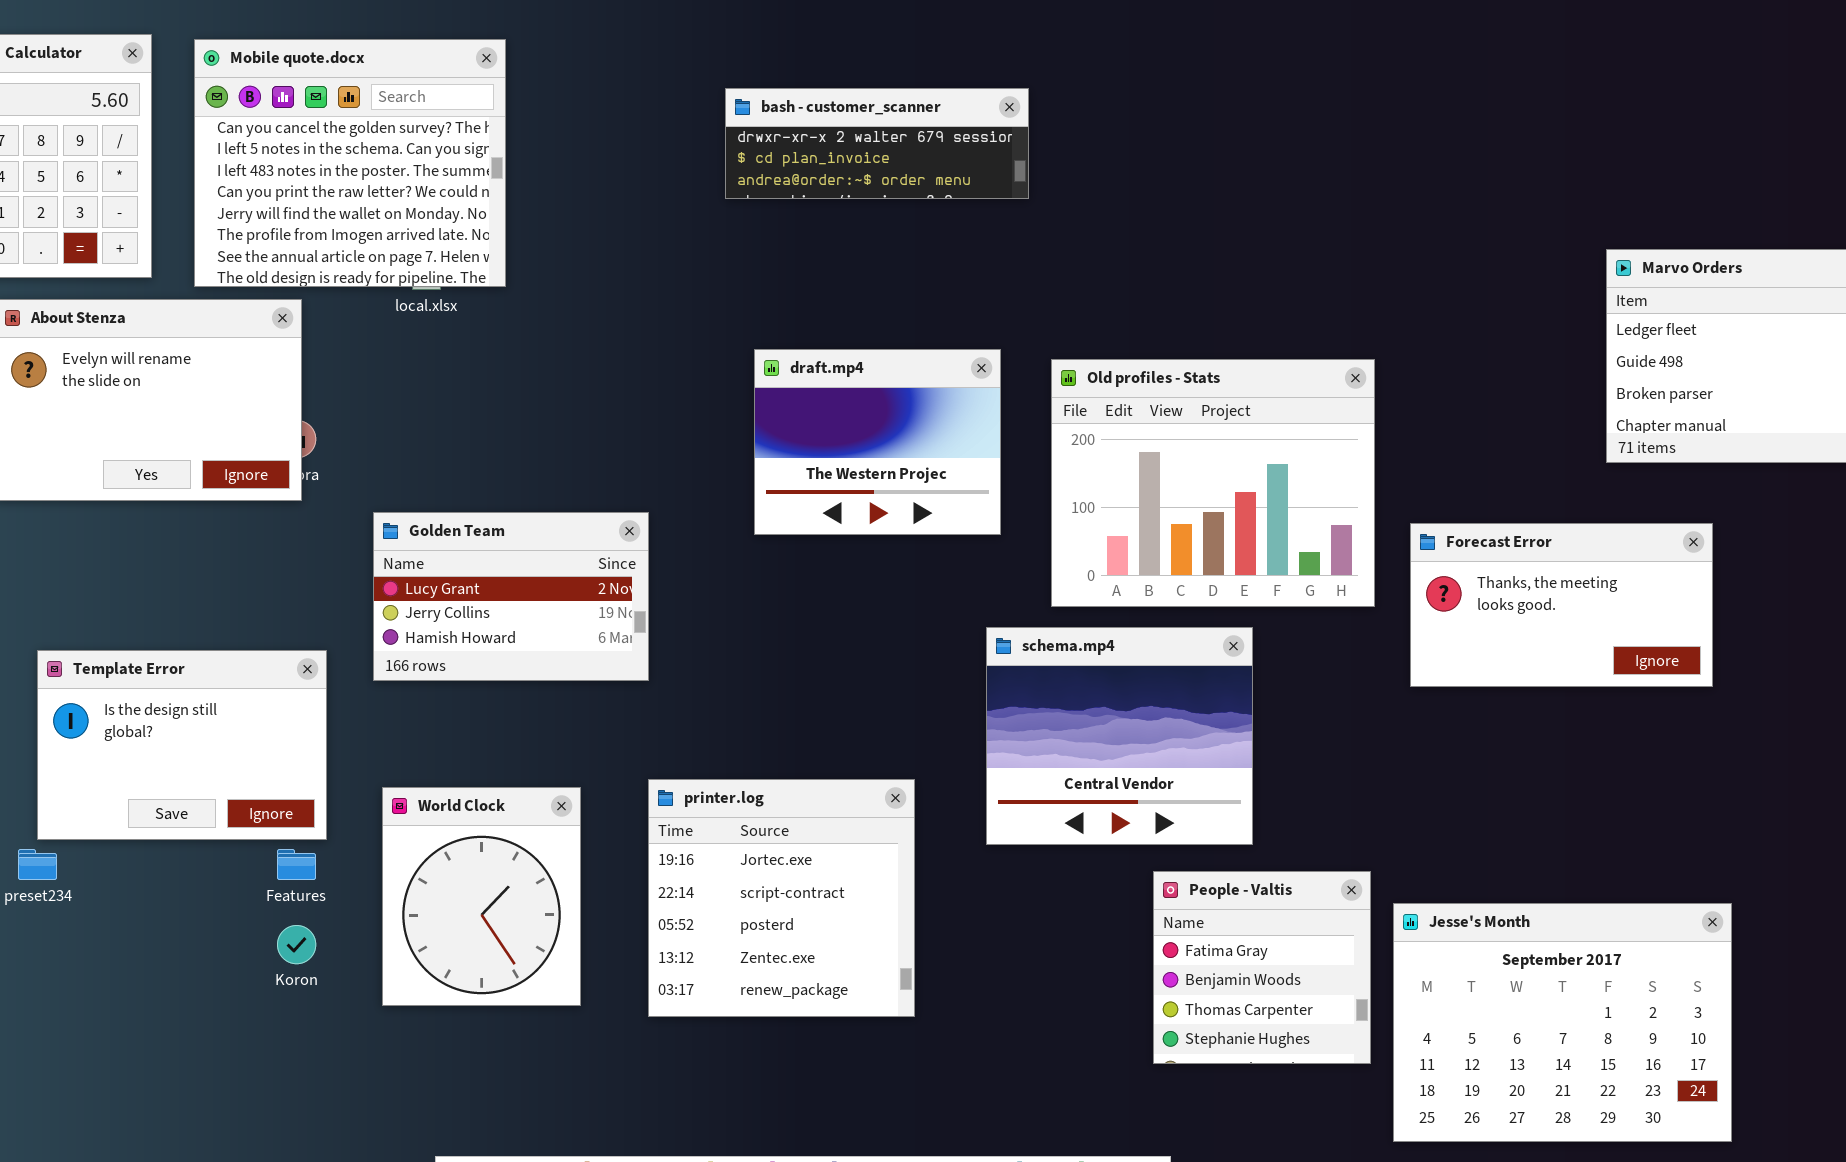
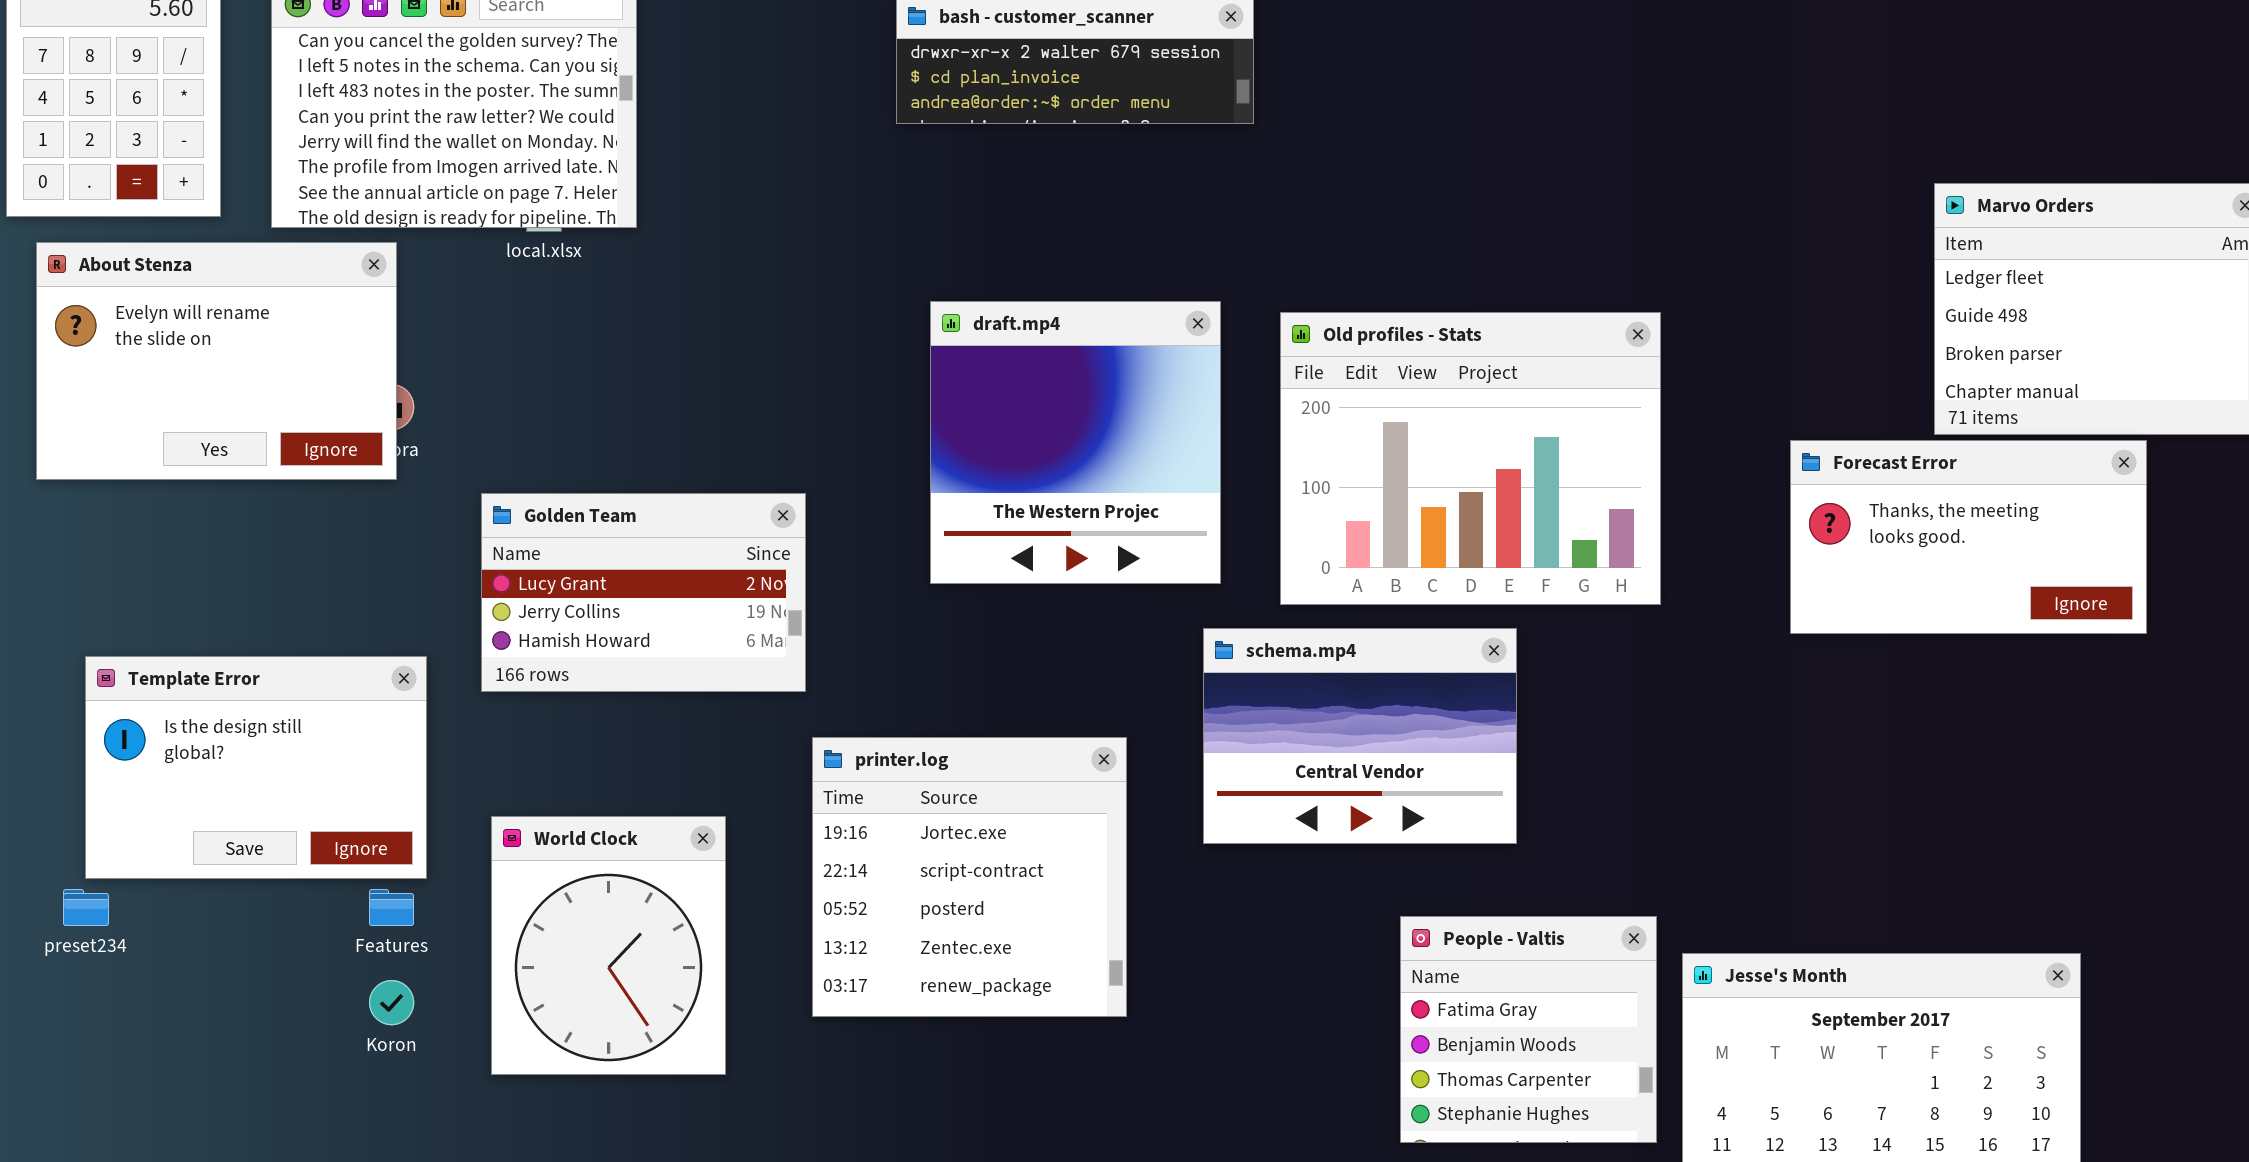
draft.mp4: [754,349,1001,535] -> [930,301,1221,584], resized
Forecast Error: [1410,523,1713,687] -> [1790,440,2147,634], moved
schema.mp4: [986,627,1253,845] -> [1203,628,1517,844], resized
printer.log: [648,779,915,1017] -> [812,737,1127,1017], moved

